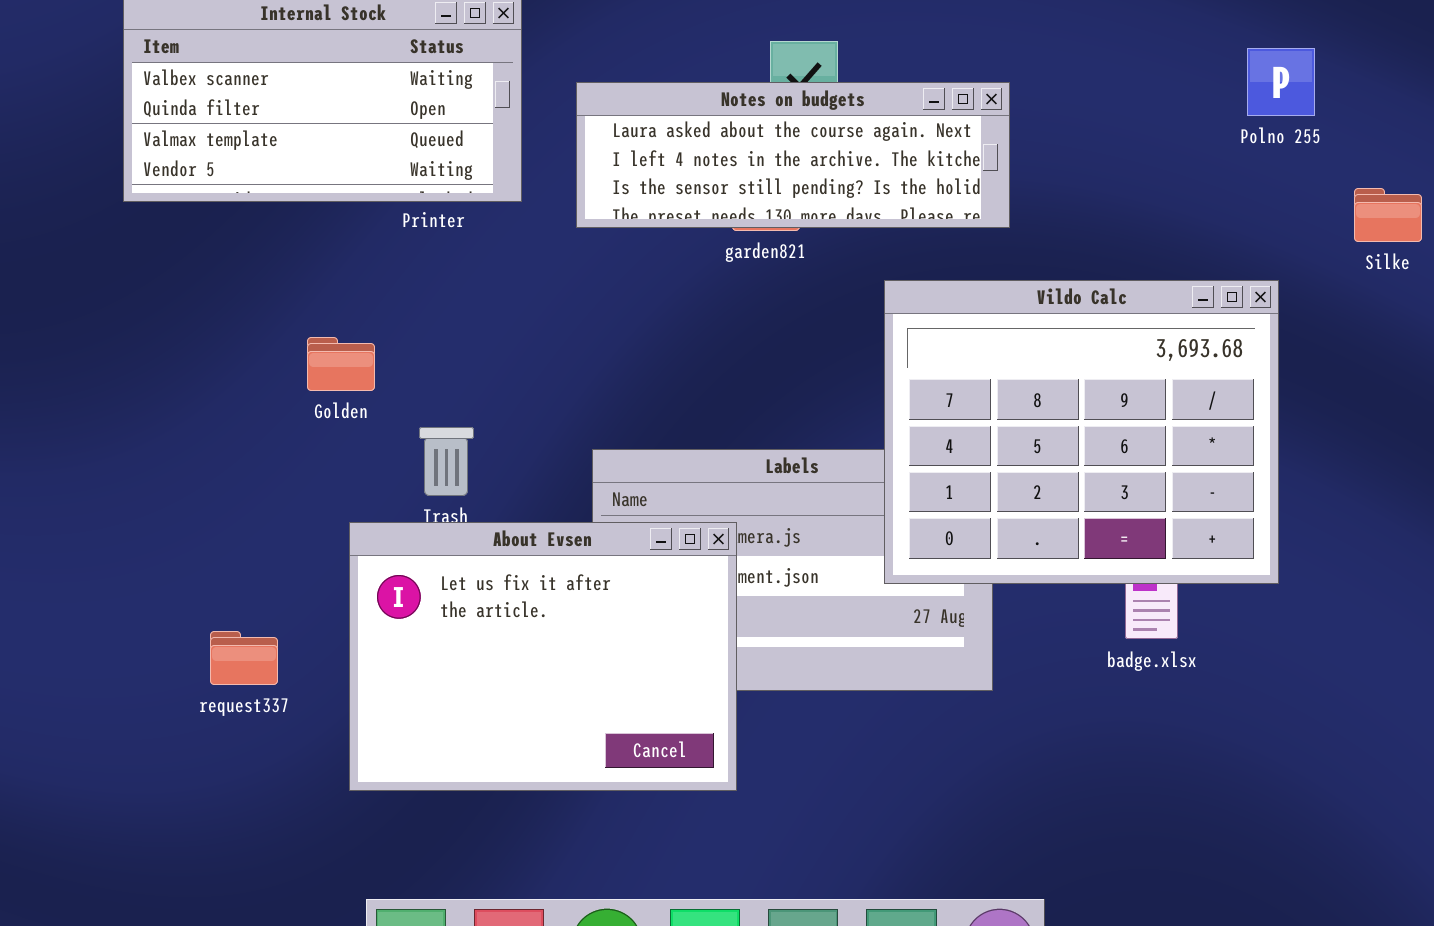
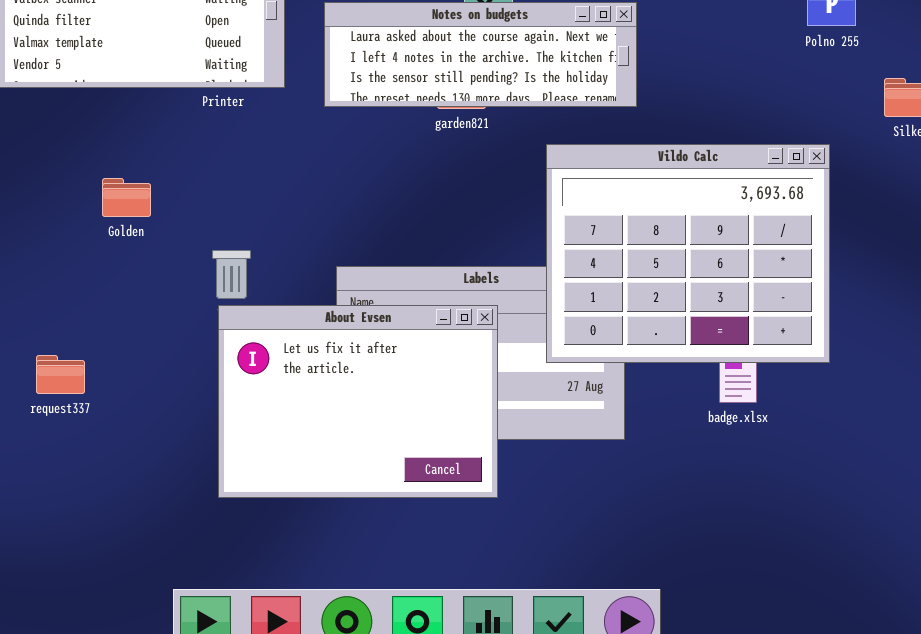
Golden: [307,337,375,391] -> [102,178,151,217], moved
About Evsen: [349,522,737,791] -> [218,305,498,498], moved
request337: [210,631,278,685] -> [36,355,85,394], moved

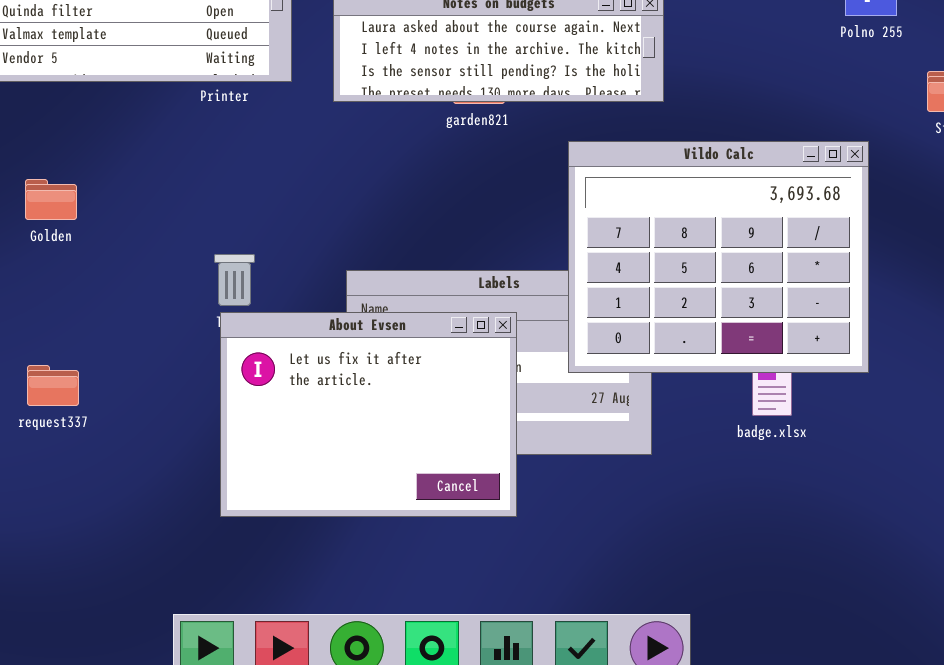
Golden: [102,178,151,217] -> [25,179,77,220], moved

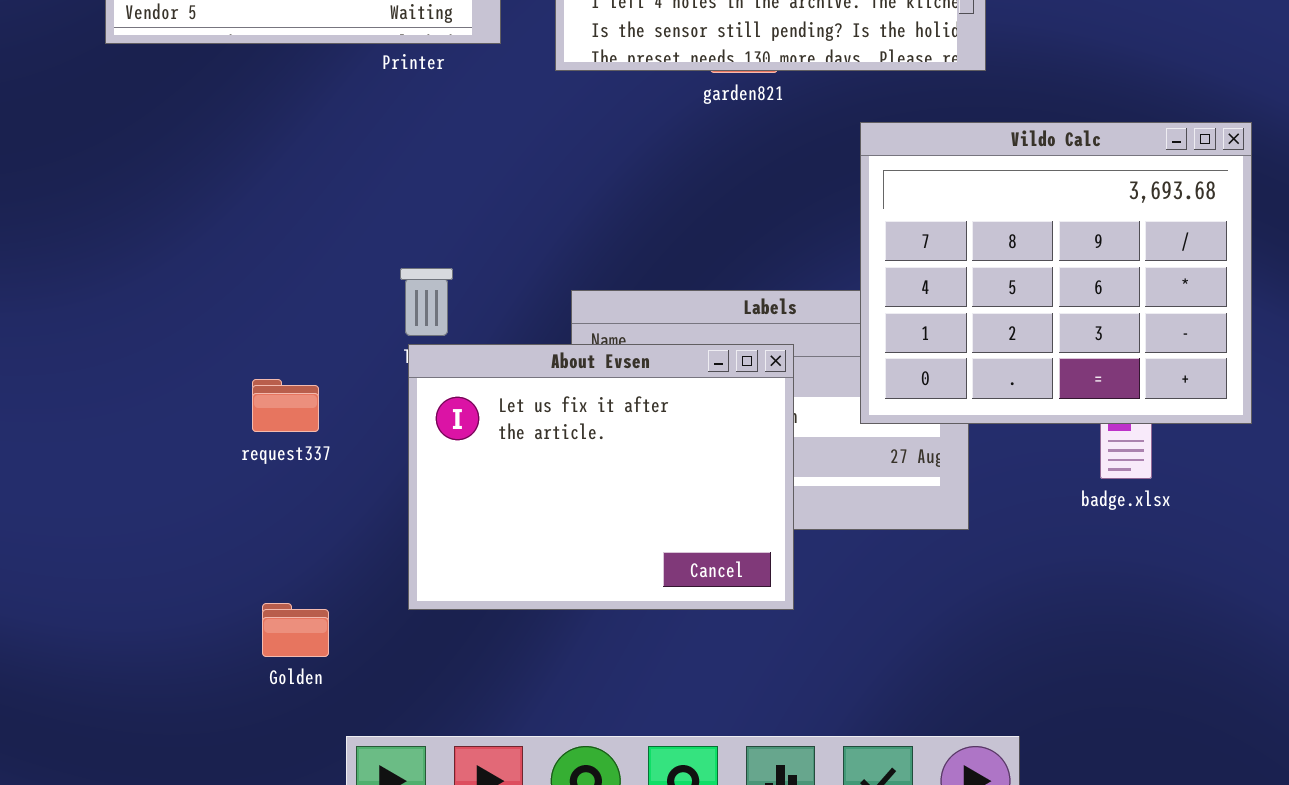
Golden: [25,179,77,220] -> [262,603,329,657], moved
request337: [27,365,79,406] -> [252,379,319,432], moved

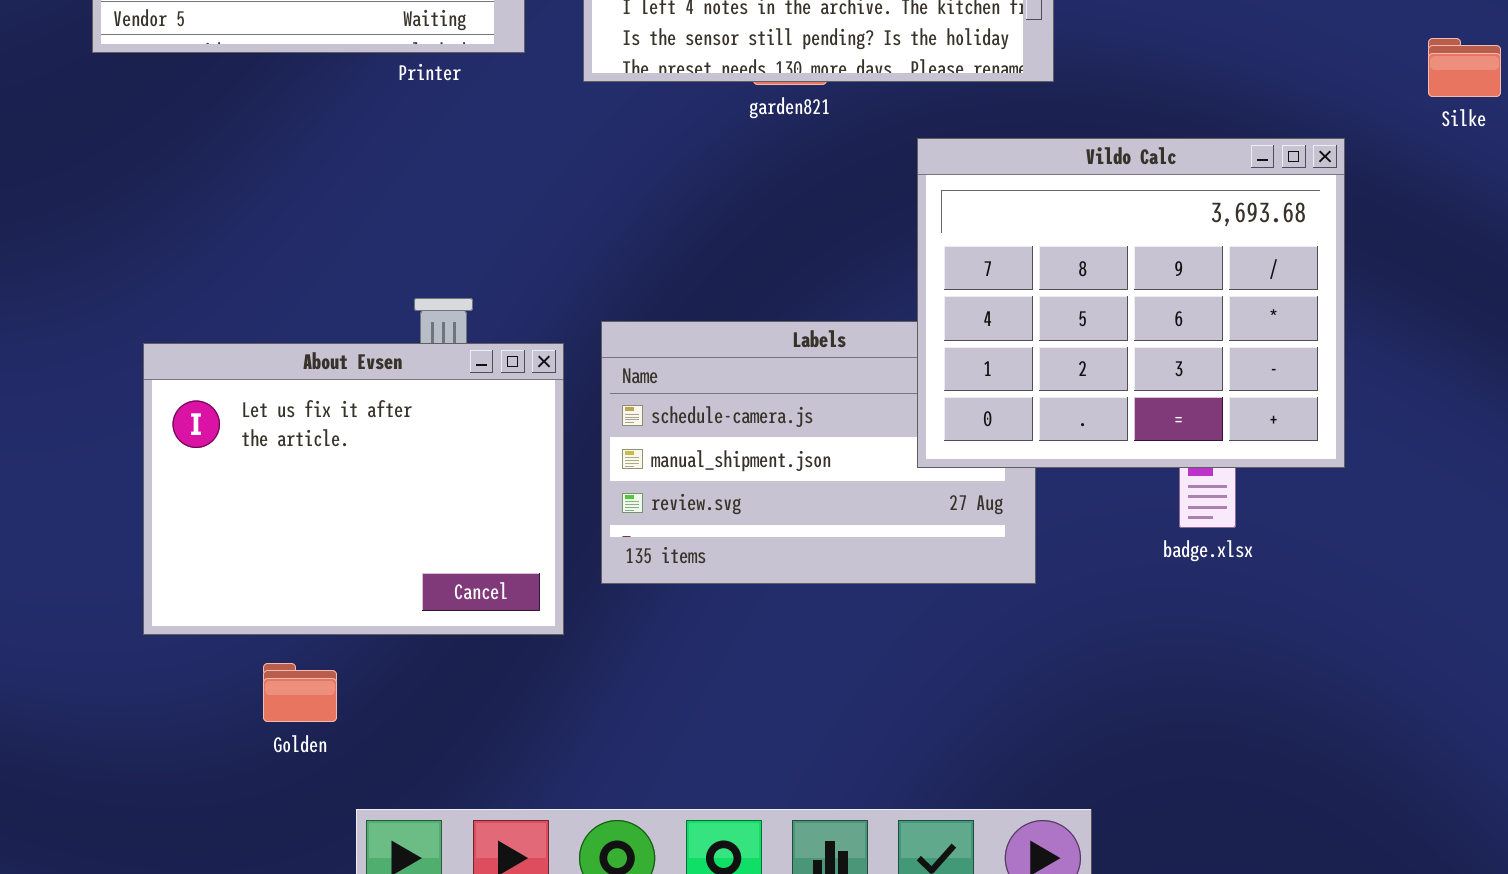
About Evsen: [408,344,794,610] -> [143,343,564,635], moved

